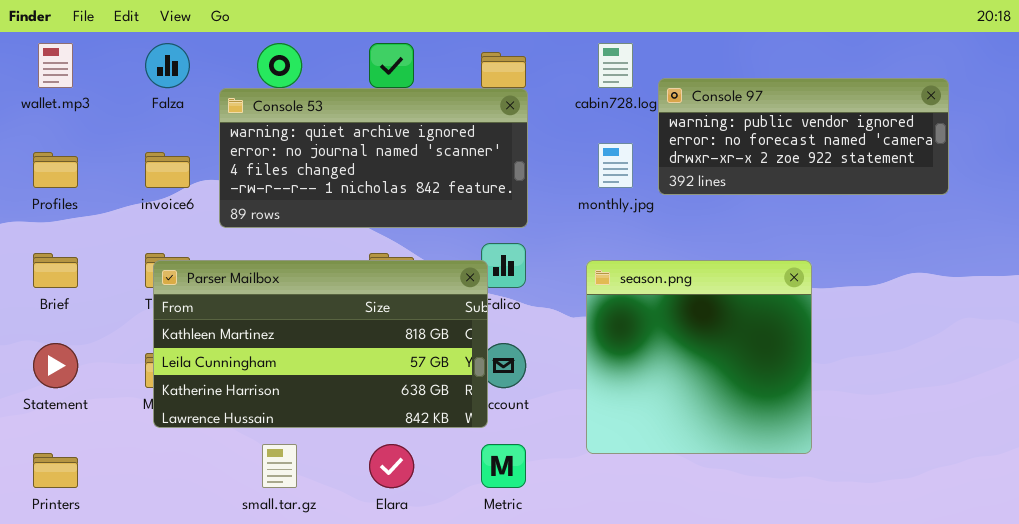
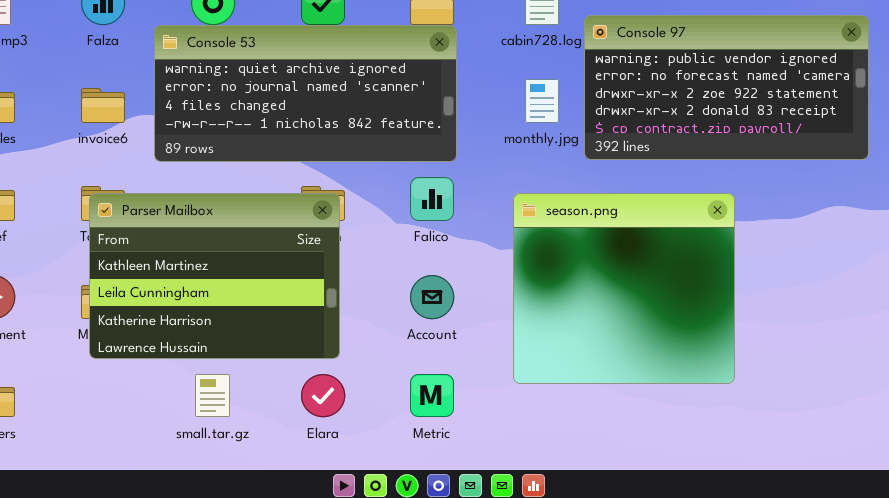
Console 97: [658,78,949,195] -> [584,15,869,160], resized
Parser Mailbox: [153,260,488,428] -> [89,193,340,359], resized

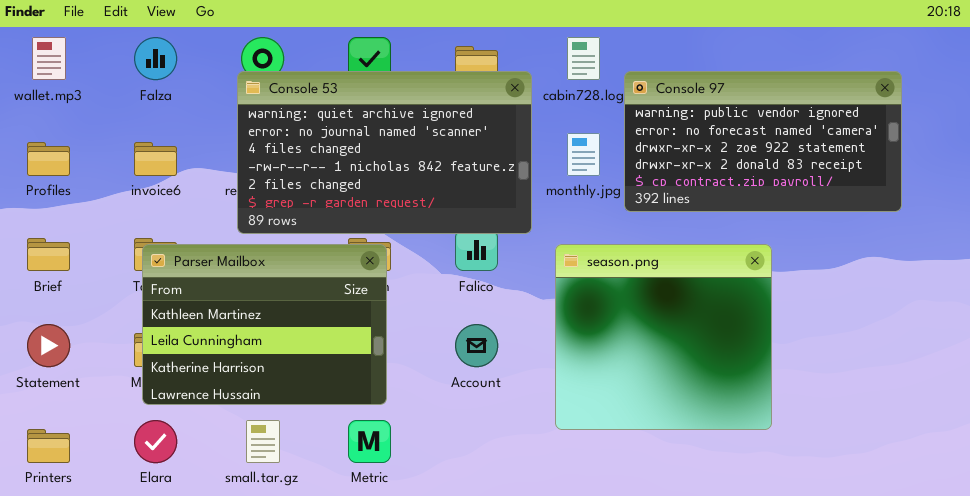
Console 53: [154,25,457,162] -> [237,71,532,234], moved, resized
Elara: [301,374,345,417] -> [134,420,177,463], moved
Metric: [410,374,454,417] -> [348,420,391,463], moved

